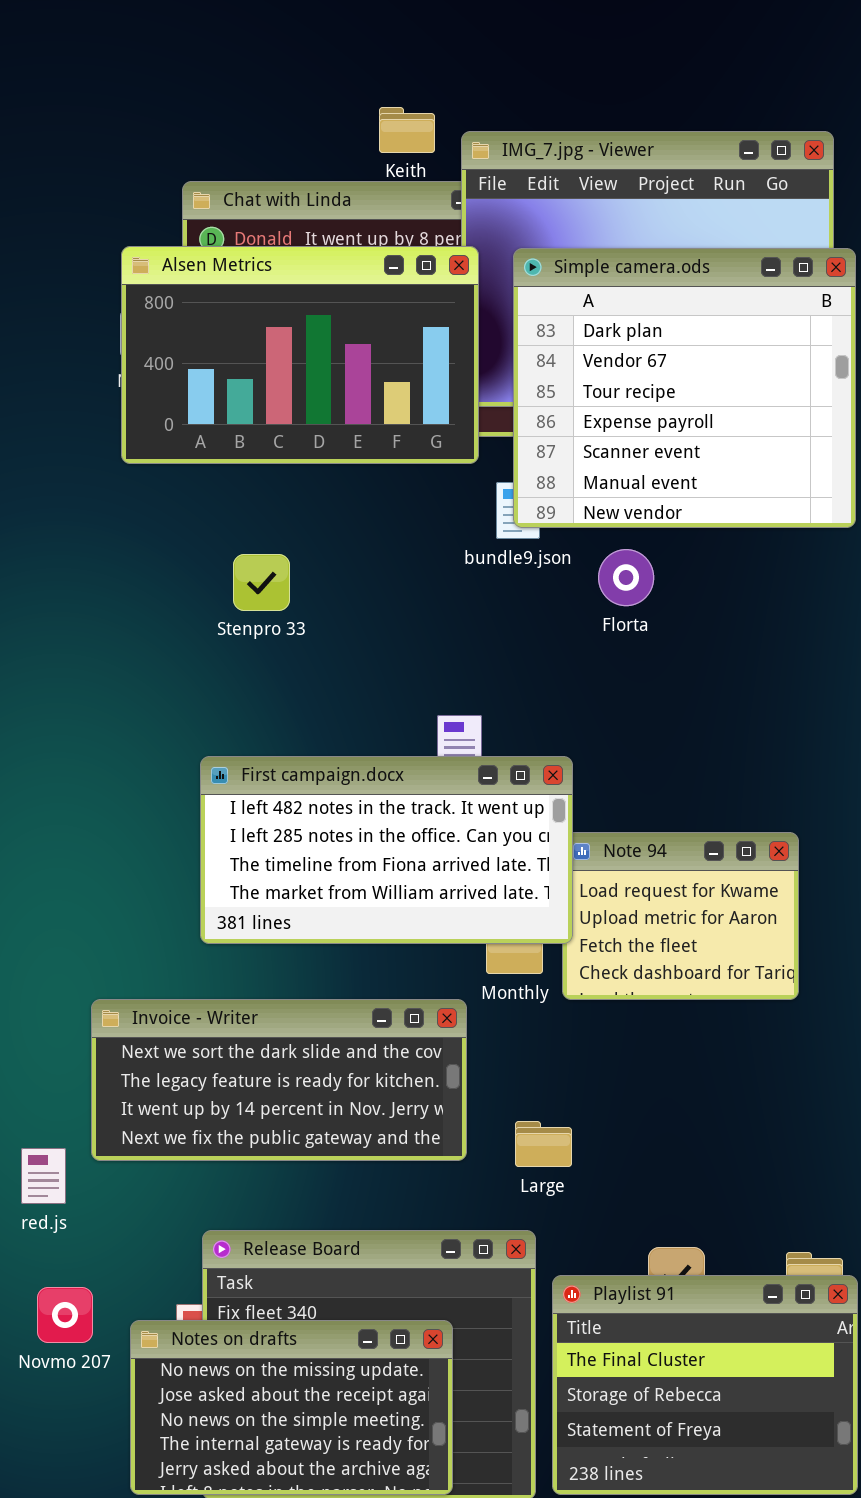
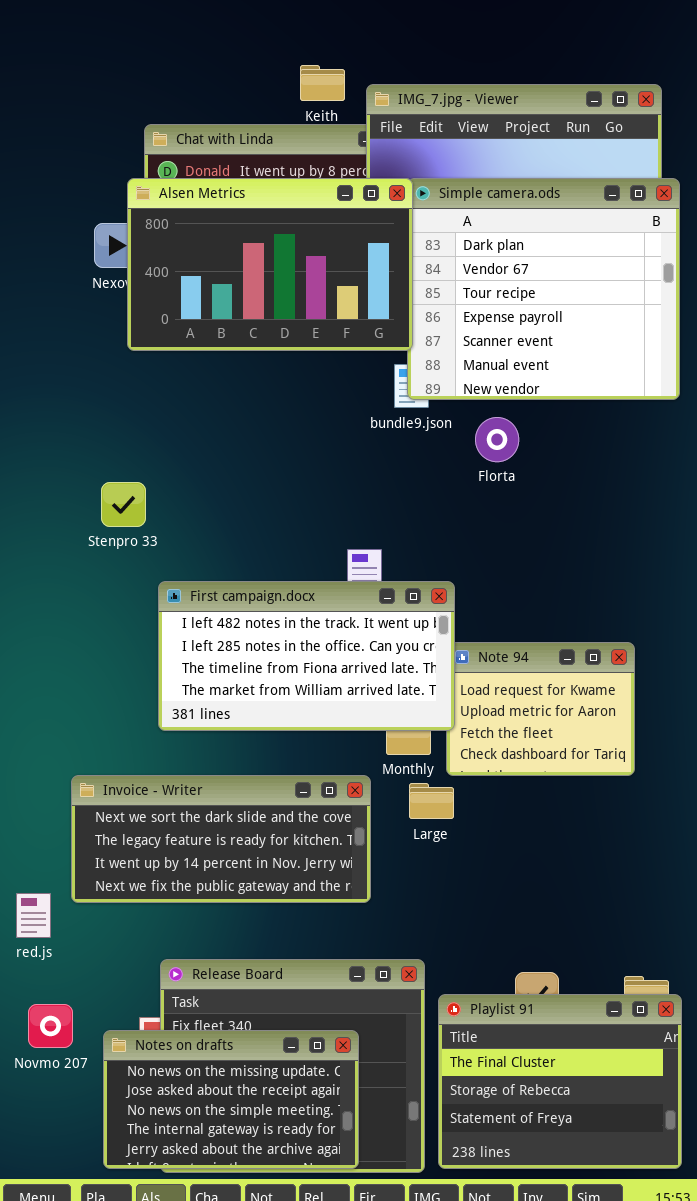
Alsen Metrics: [121,246,479,464] -> [127,178,413,351], moved
Stenpro 33: [233,554,290,611] -> [101,482,146,527], moved
Large: [515,1121,572,1167] -> [409,783,454,819], moved

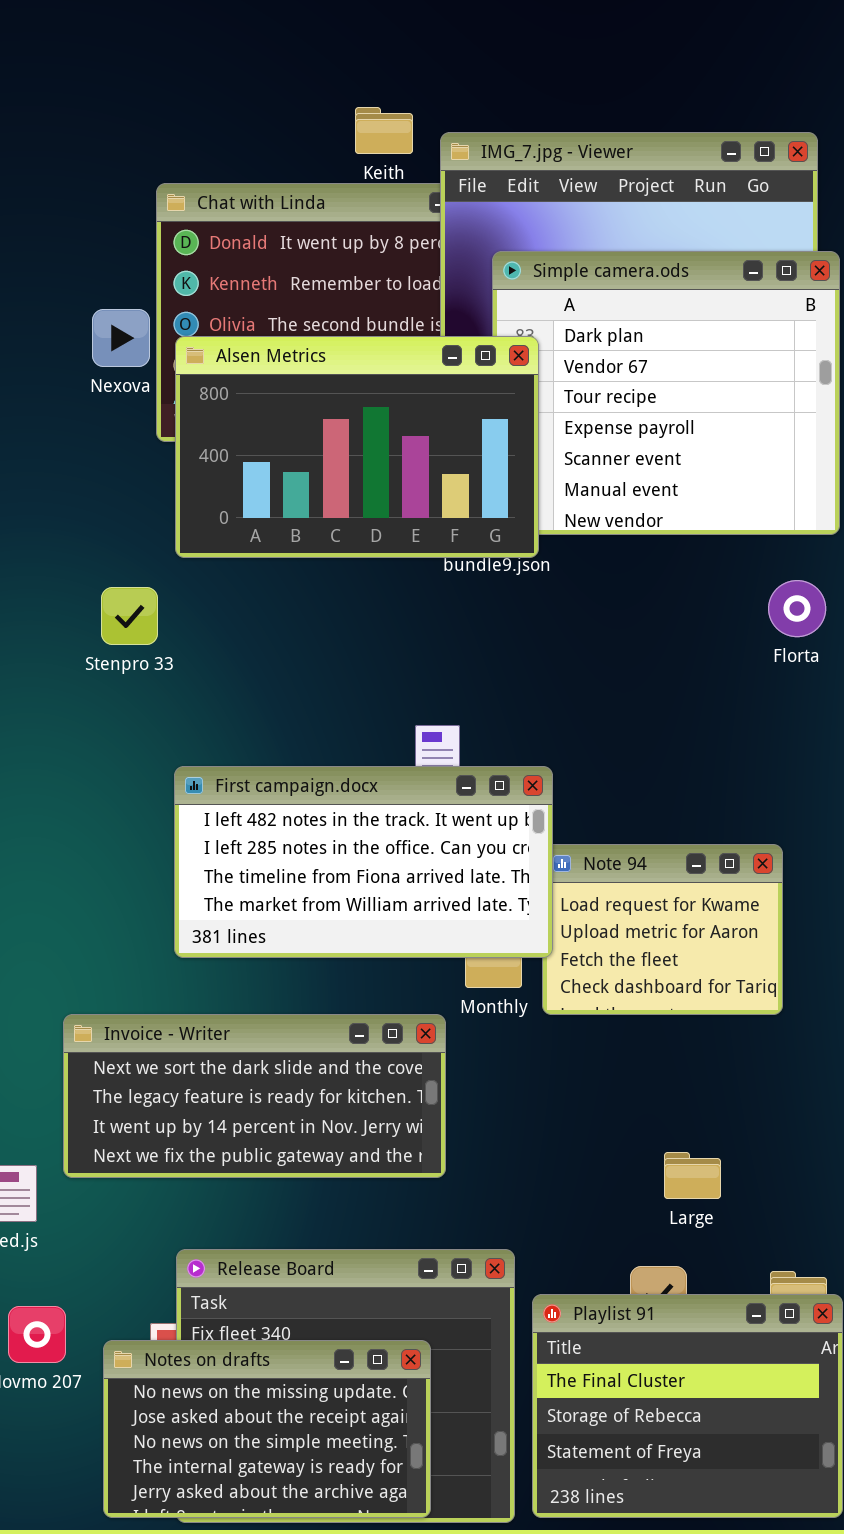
Alsen Metrics: [127,178,413,351] -> [175,336,539,558], moved
Florta: [475,417,519,462] -> [768,580,826,637], moved
Stenpro 33: [101,482,146,527] -> [101,587,158,645], moved
Large: [409,783,454,819] -> [664,1152,721,1199], moved

